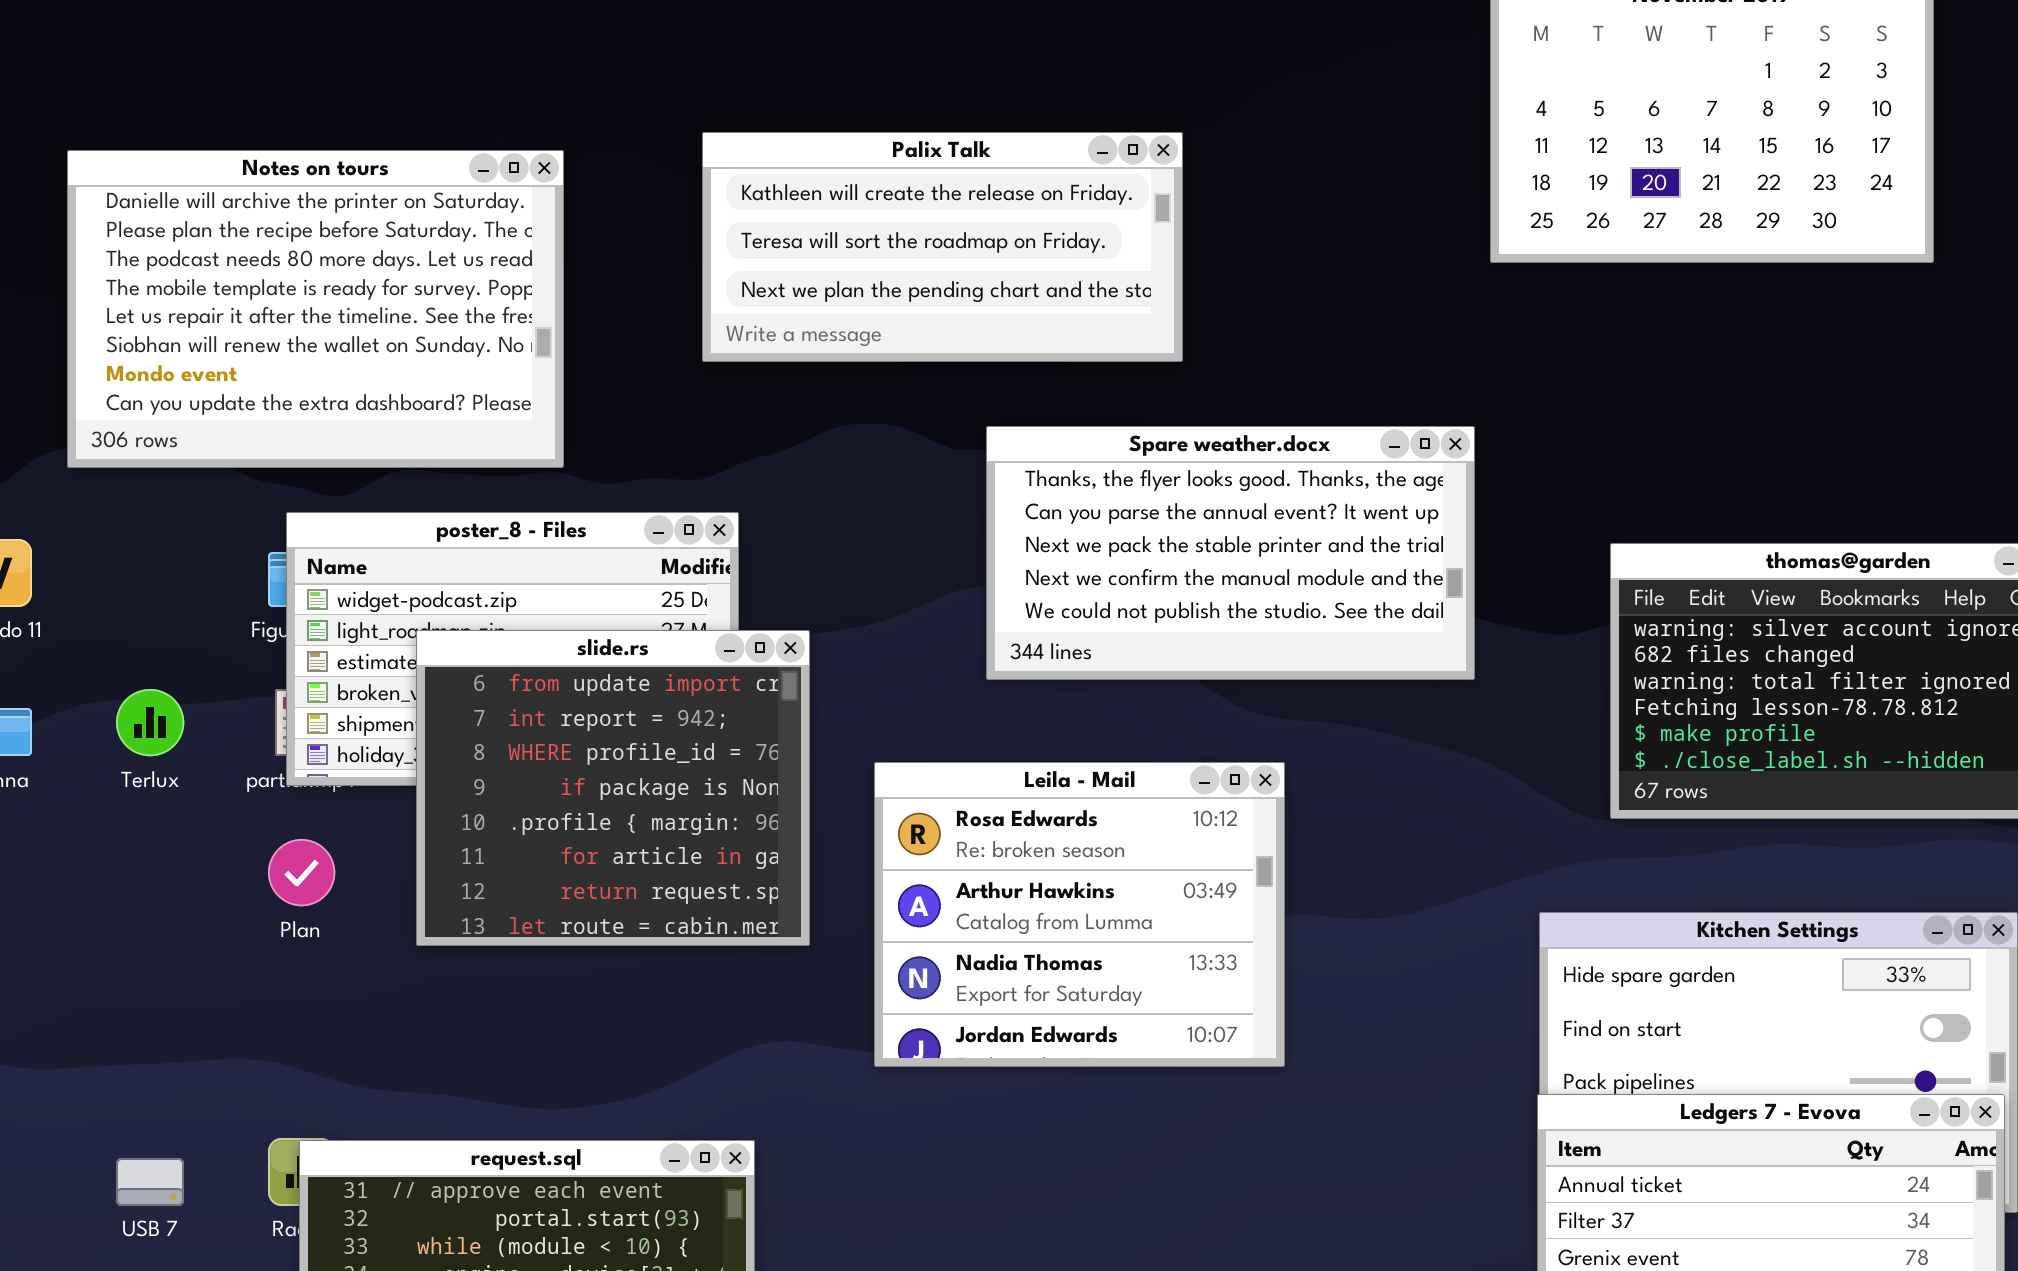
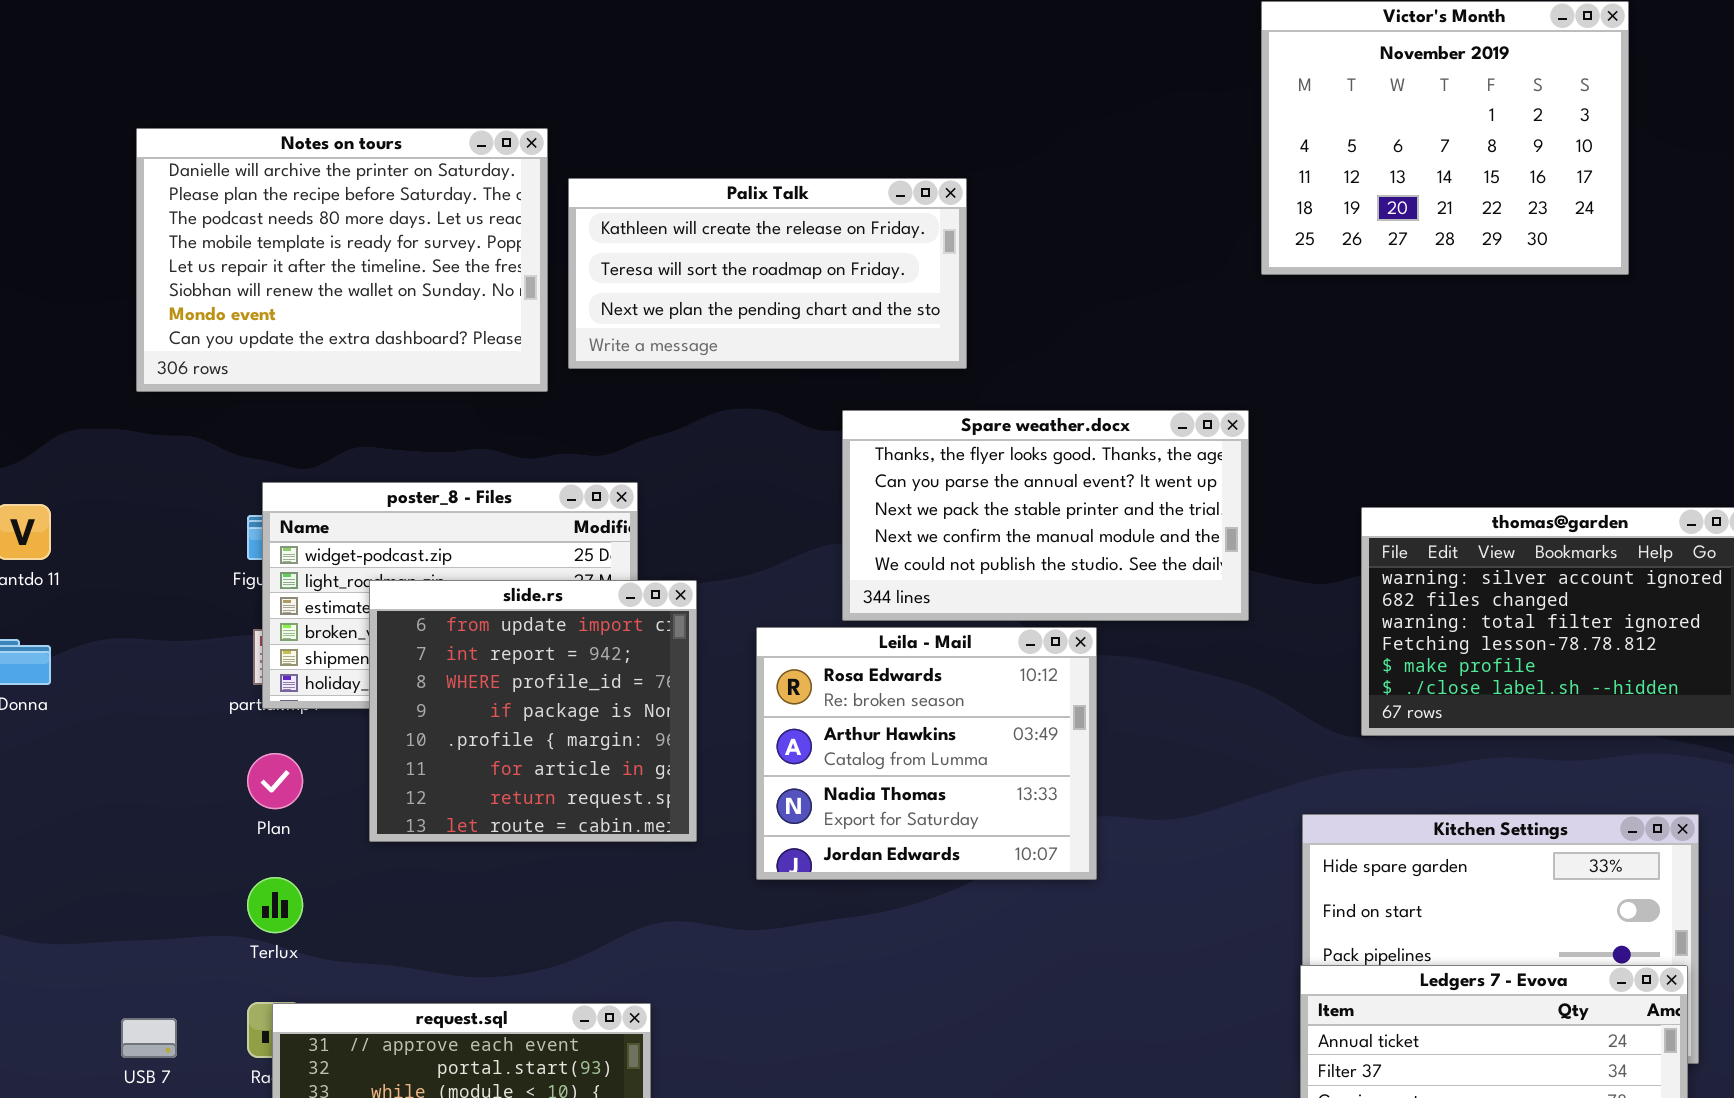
Palix Talk: [702,132,1183,362] -> [568,178,967,369], moved
Notes on tours: [67,150,564,468] -> [136,128,548,392], moved
Terlux: [116,689,184,756] -> [247,877,303,933], moved
Leila - Mail: [874,762,1285,1067] -> [756,627,1097,880], moved

